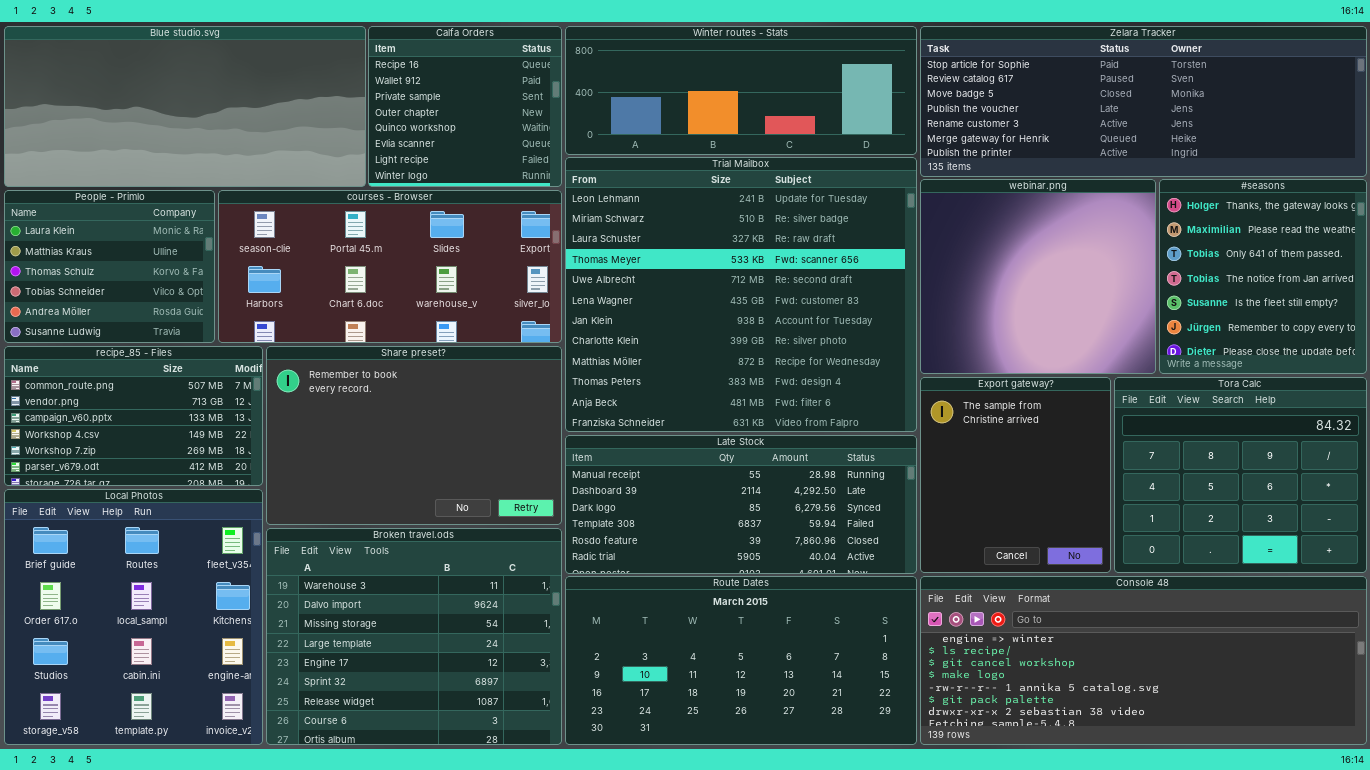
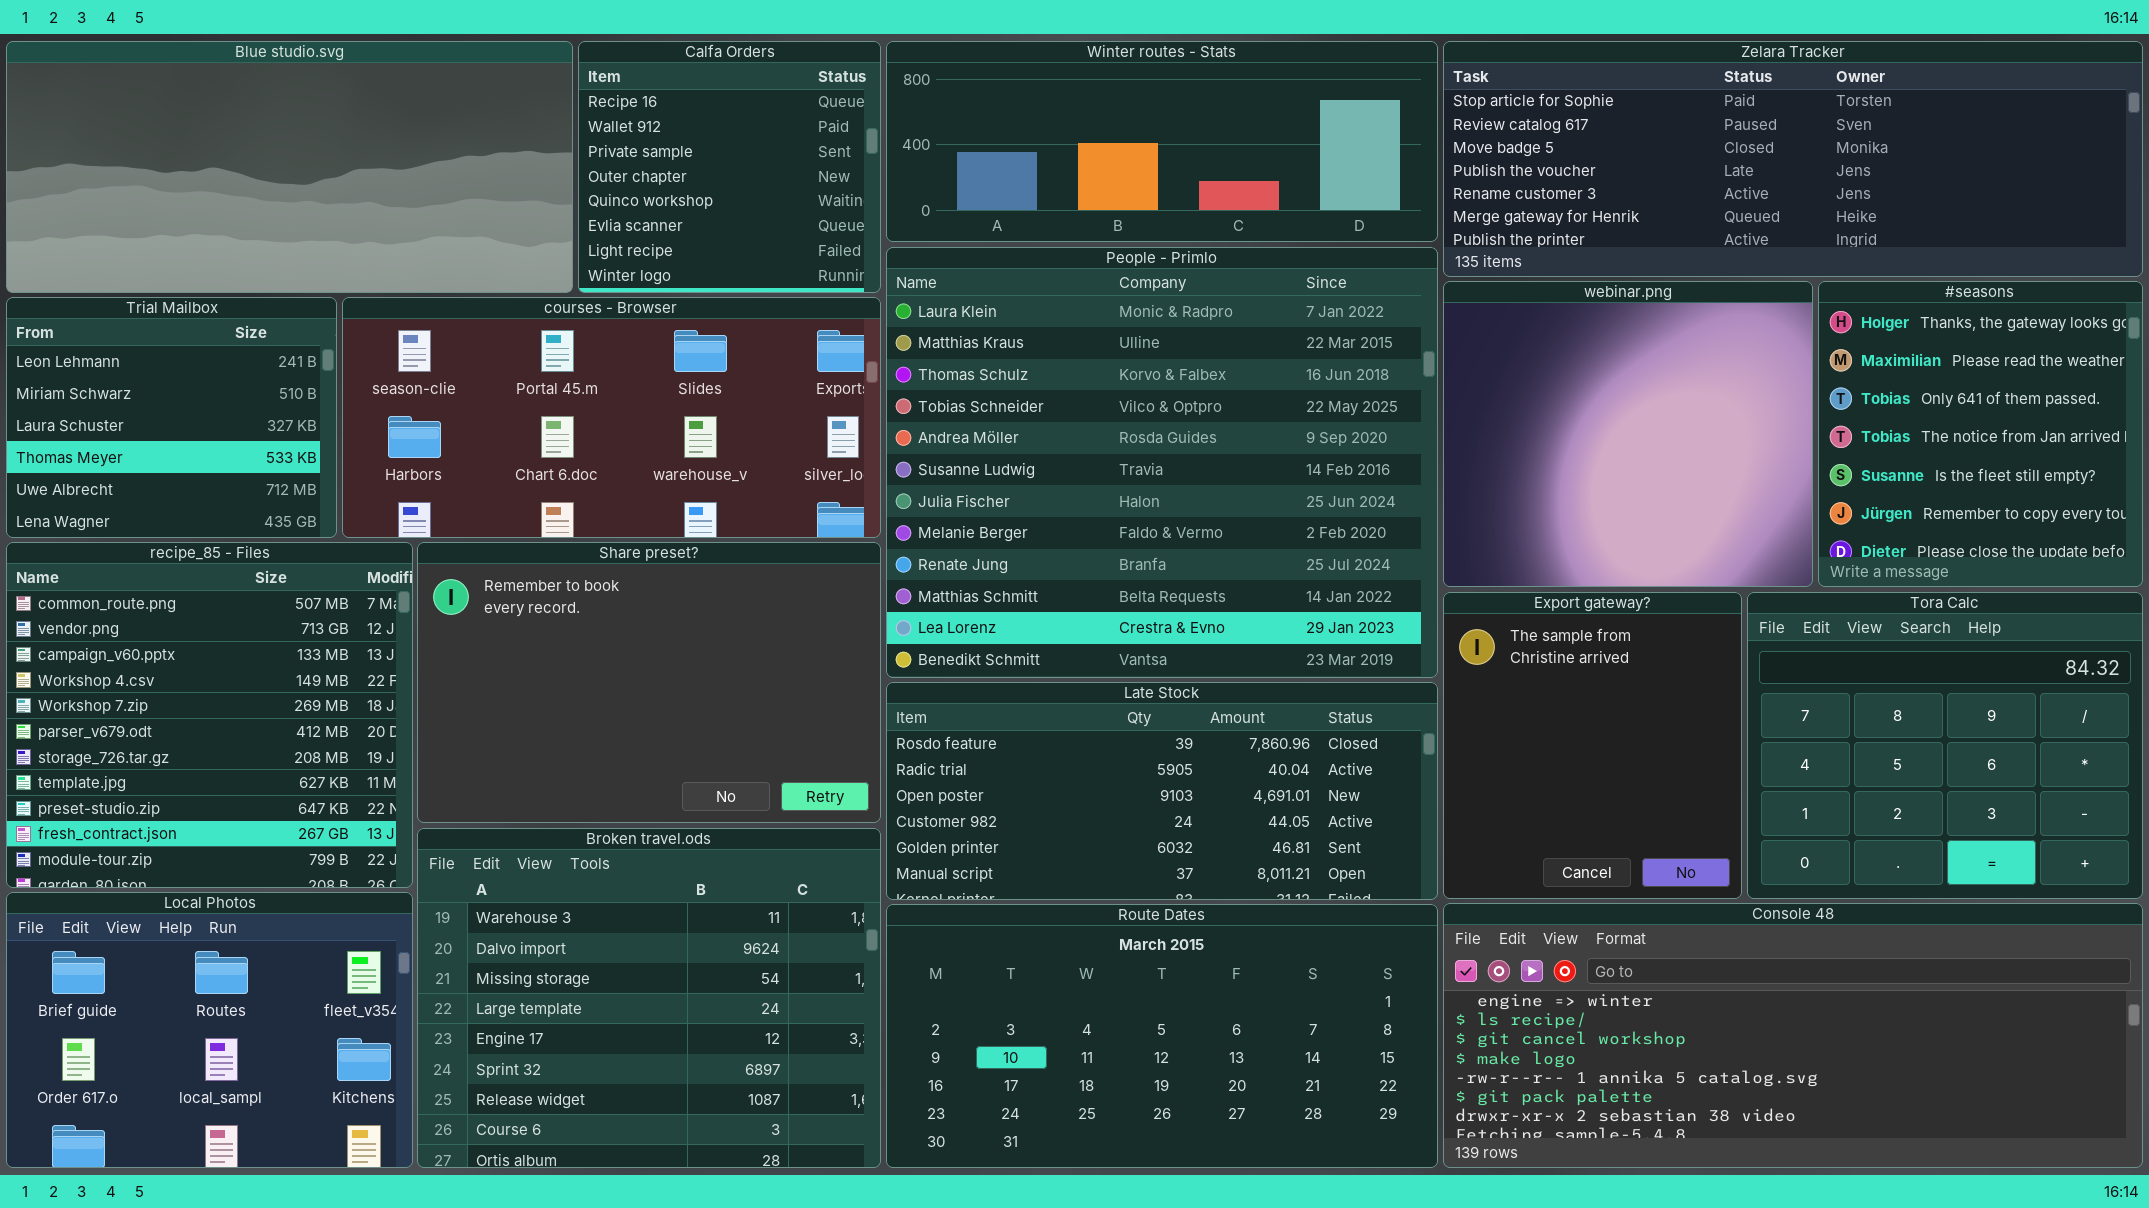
Trial Mailbox: [565,157,917,432] -> [6,297,337,538], moved, resized
People - Primlo: [4,190,215,343] -> [886,247,1438,678], moved, resized
recipe_85 - Files: [4,346,263,486] -> [6,542,413,888], resized
Late Stock: [565,435,917,574] -> [886,682,1438,900], scrolled down 4 rows
Local Photos: [4,489,263,745] -> [6,892,413,1168], resized

